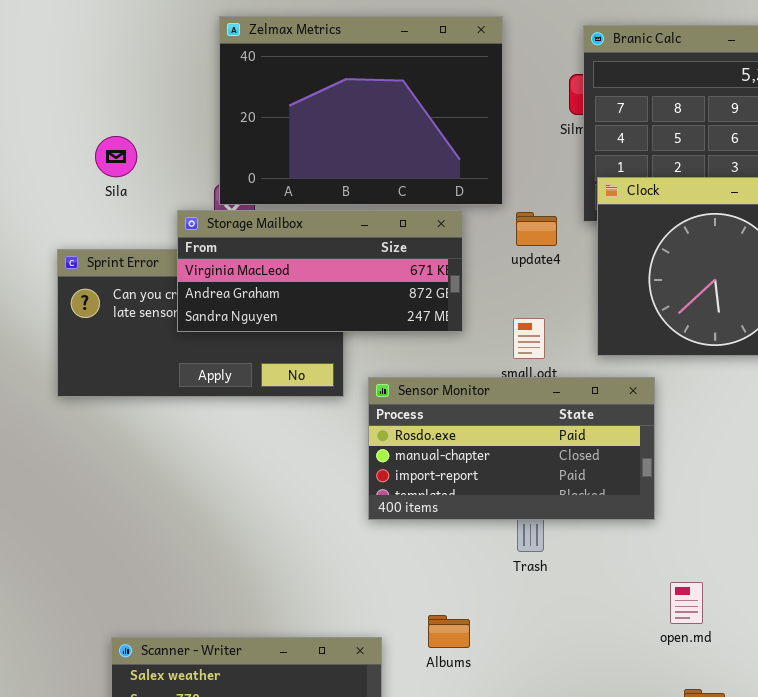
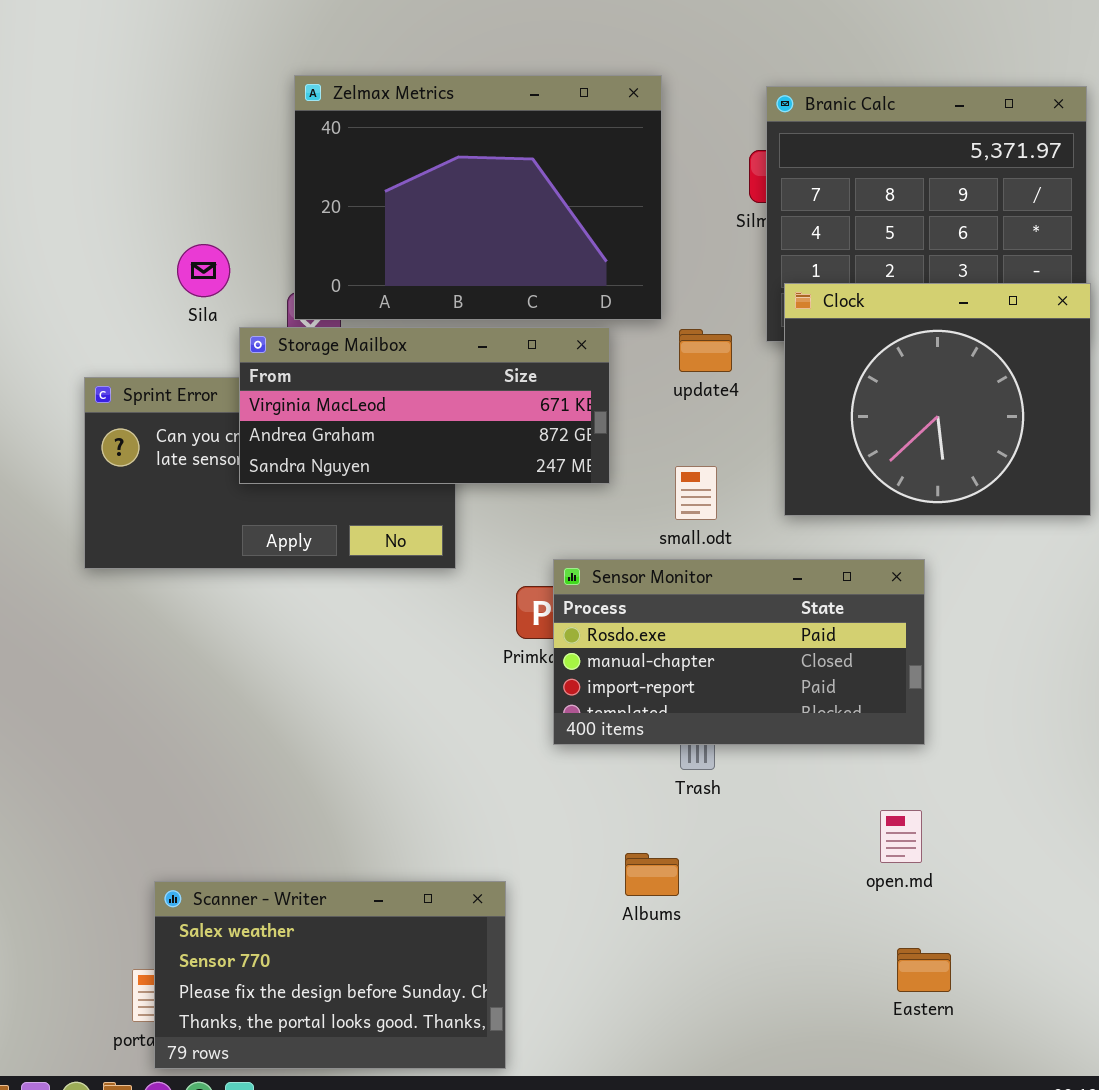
Sila: [95,136,137,177] -> [177,244,230,297], moved
Sensor Monitor: [368,377,655,520] -> [553,559,925,745], moved
Albums: [428,615,470,648] -> [625,853,679,896], moved

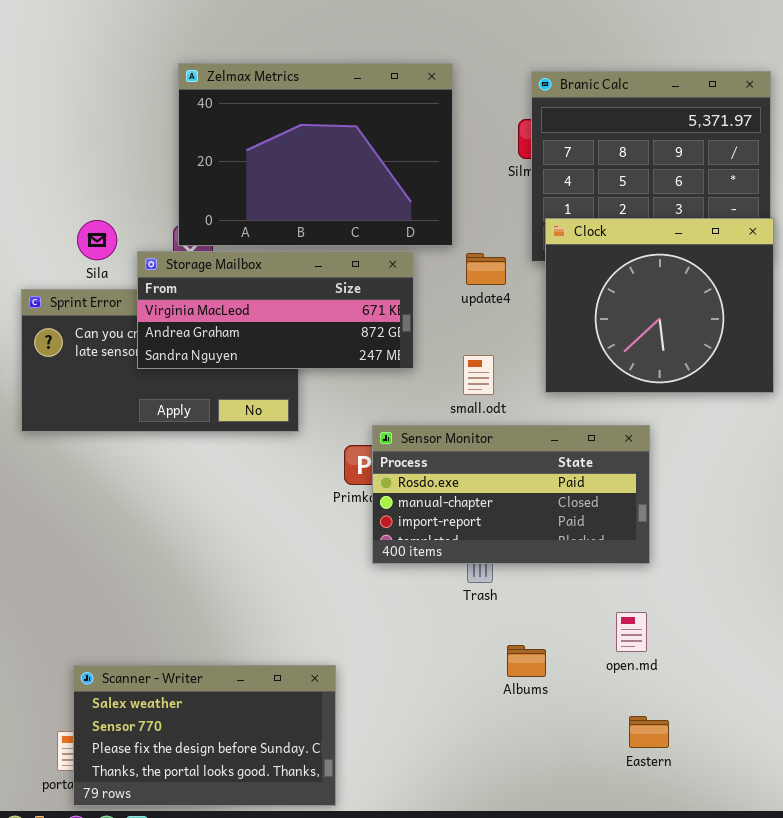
Sila: [177,244,230,297] -> [77,220,117,260], moved
Albums: [625,853,679,896] -> [507,645,546,677], moved

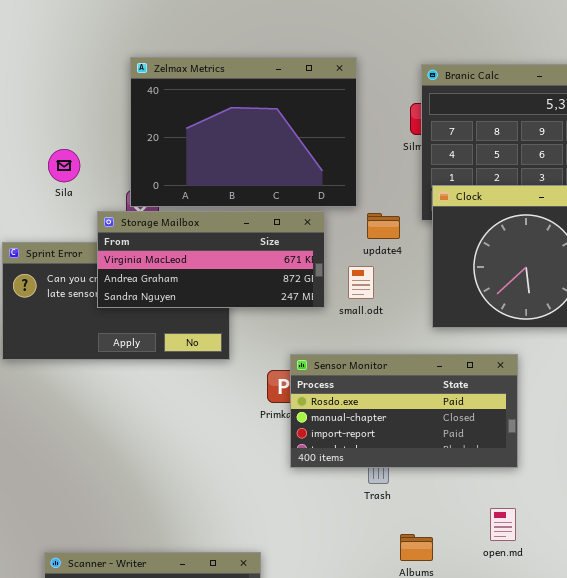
Sila: [77,220,117,260] -> [48,149,80,182], moved
small.odt: [463,355,494,395] -> [348,266,374,299], moved

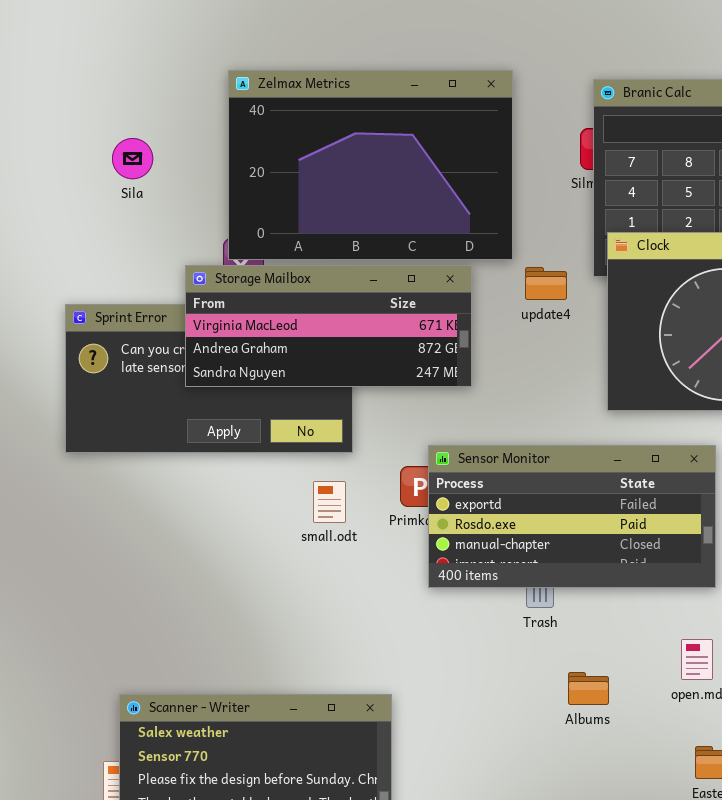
Sila: [48,149,80,182] -> [112,138,153,179], moved
small.odt: [348,266,374,299] -> [313,481,346,523], moved
Sensor Monitor: [290,354,518,468] -> [428,445,716,588], scrolled up 1 row

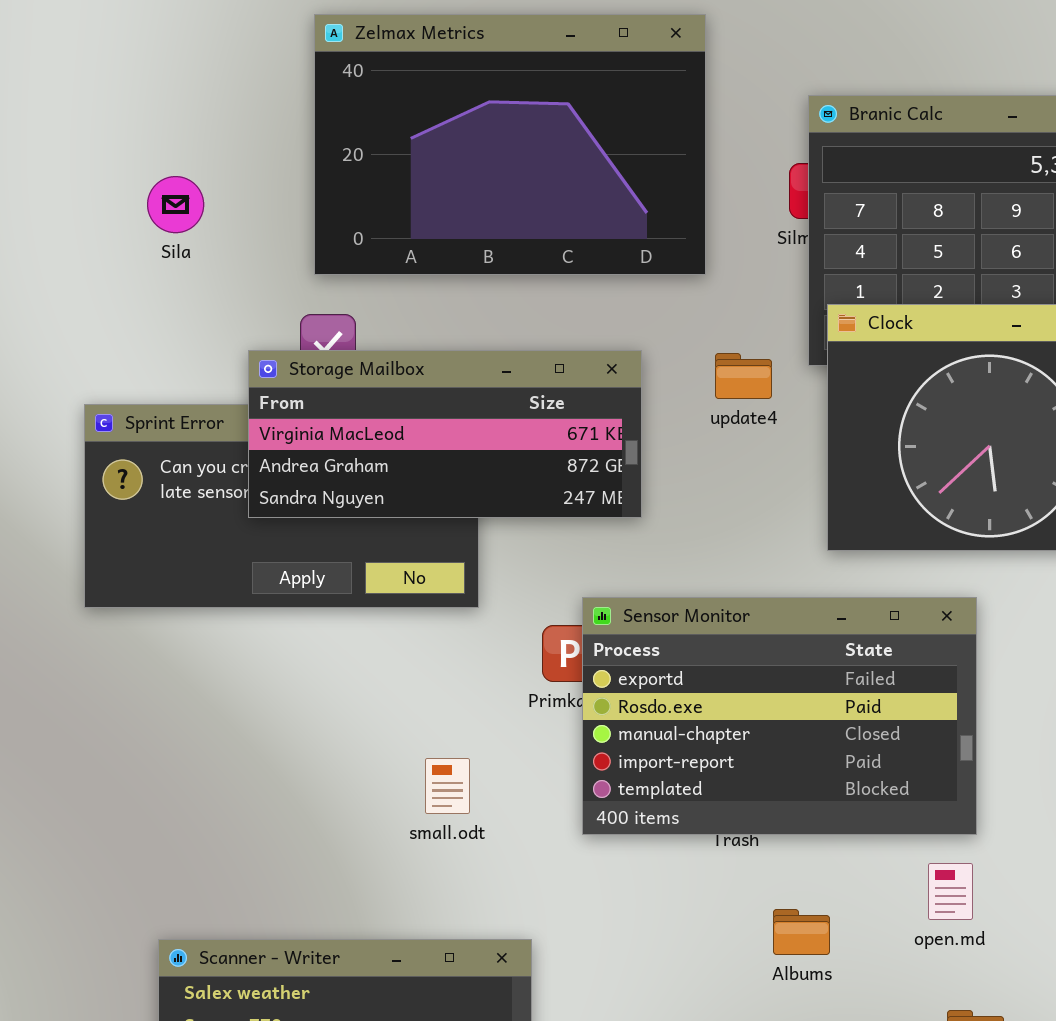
Zelmax Metrics: [228,70,513,260] -> [314,14,706,275], moved
Sensor Monitor: [428,445,716,588] -> [582,597,977,835], resized
small.odt: [313,481,346,523] -> [425,758,470,814], moved

